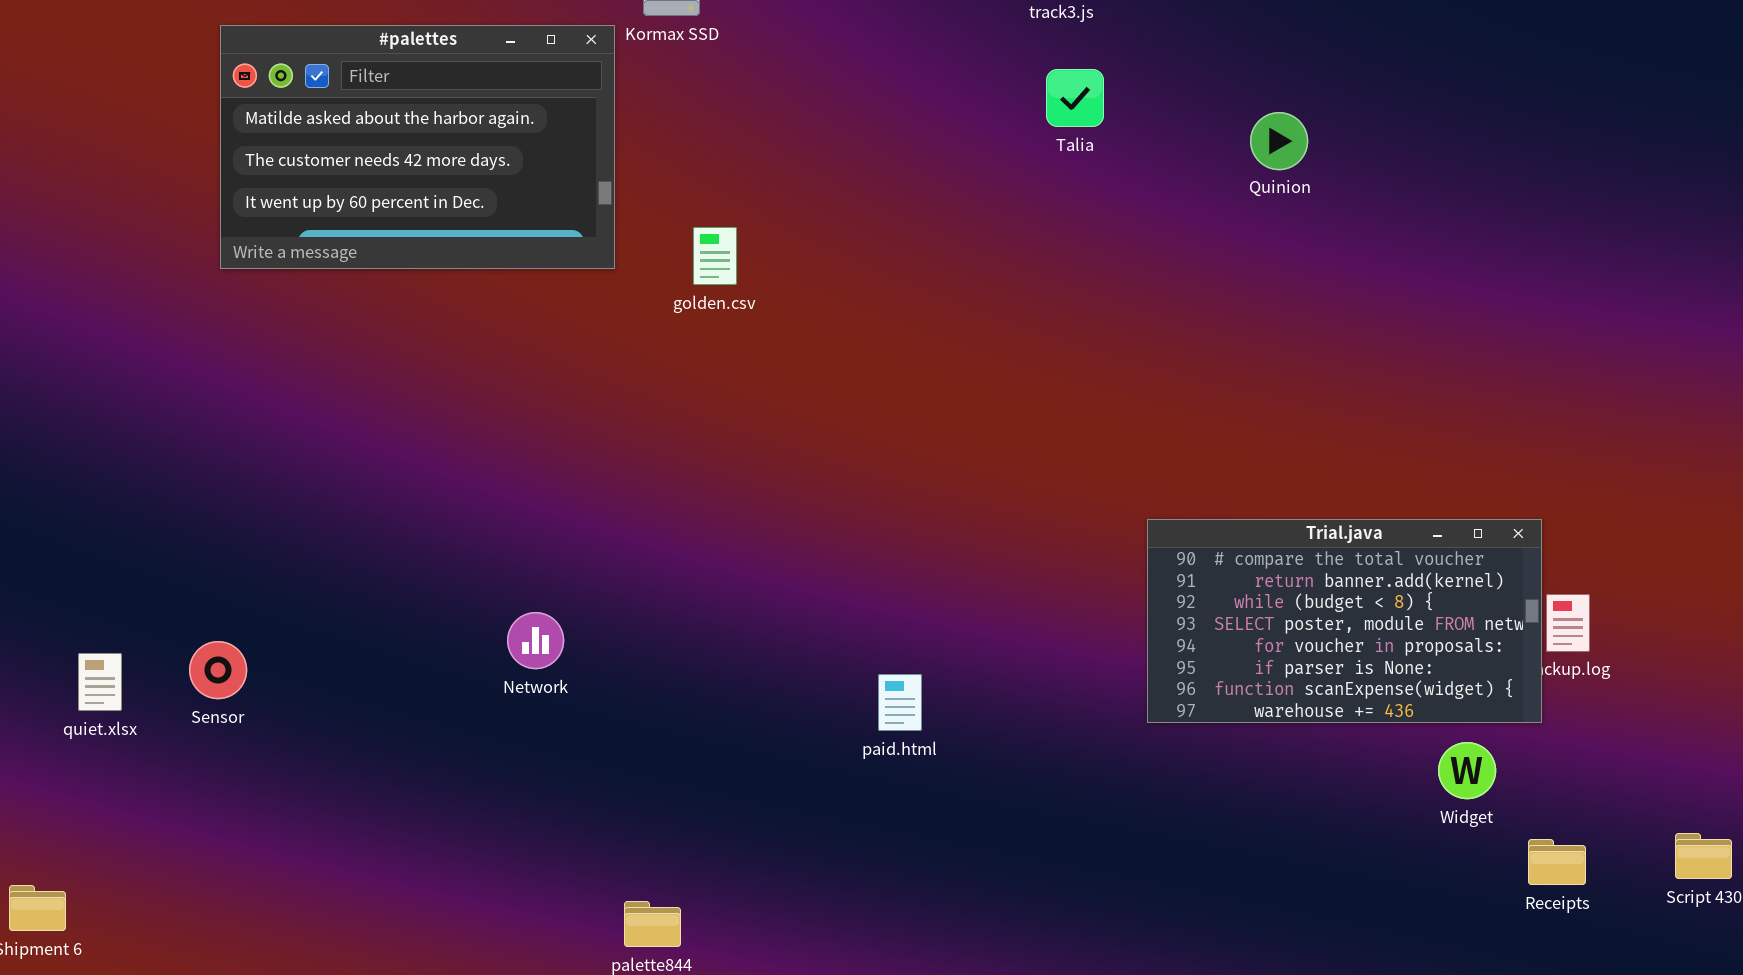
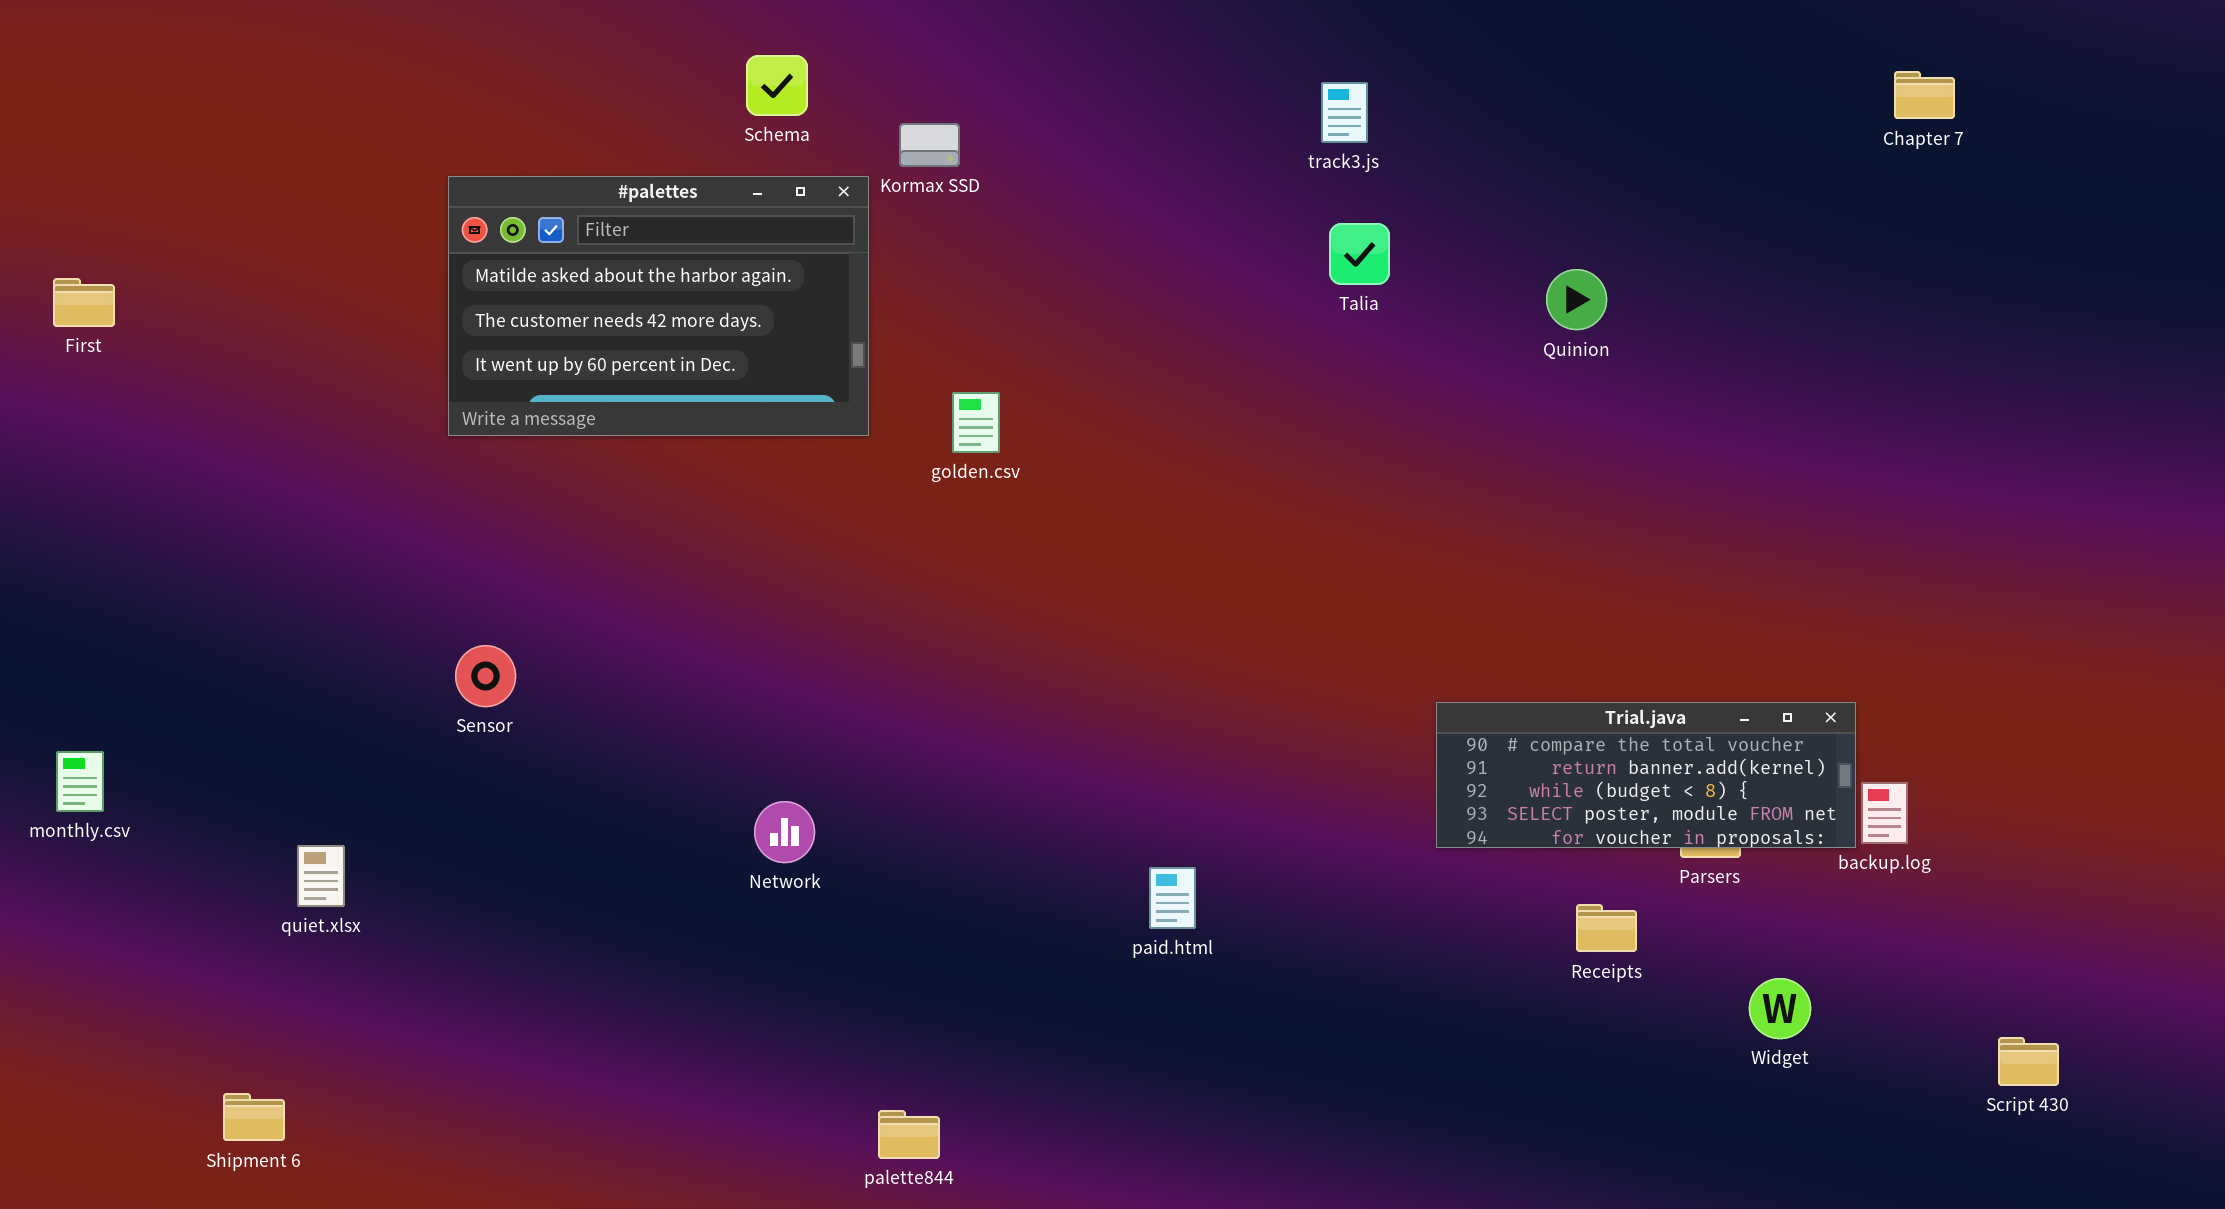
Trial.java: [1147,519,1542,723] -> [1436,702,1856,848], resized
Sensor: [189,641,247,699] -> [455,645,516,707], moved
Widget: [1438,742,1496,799] -> [1749,978,1811,1039], moved
Receipts: [1528,839,1586,885] -> [1576,904,1637,952], moved

